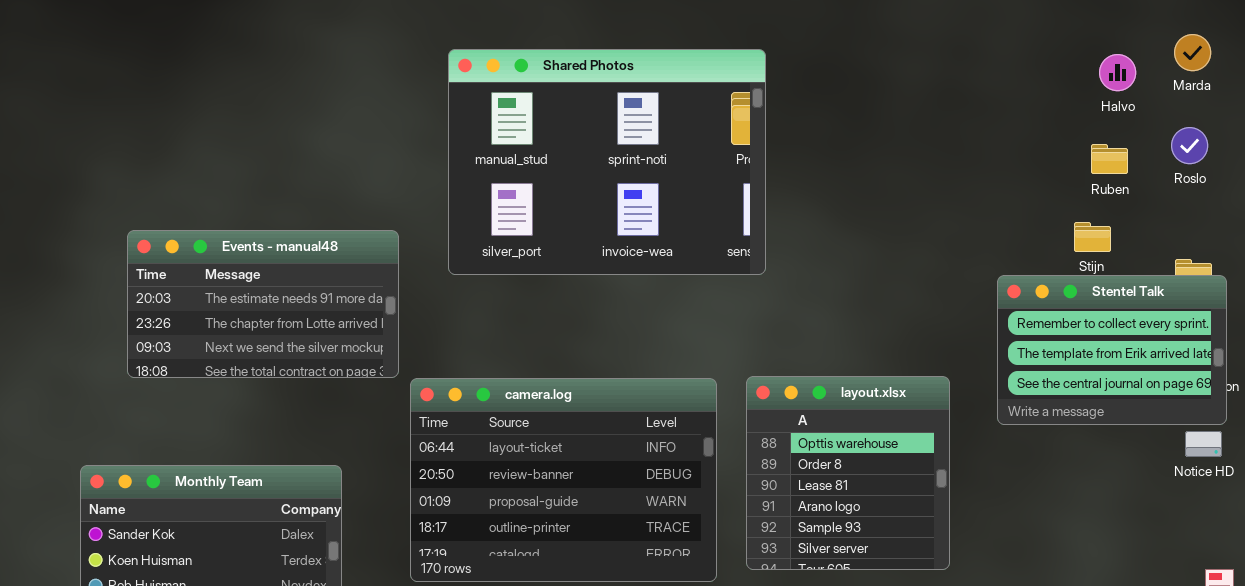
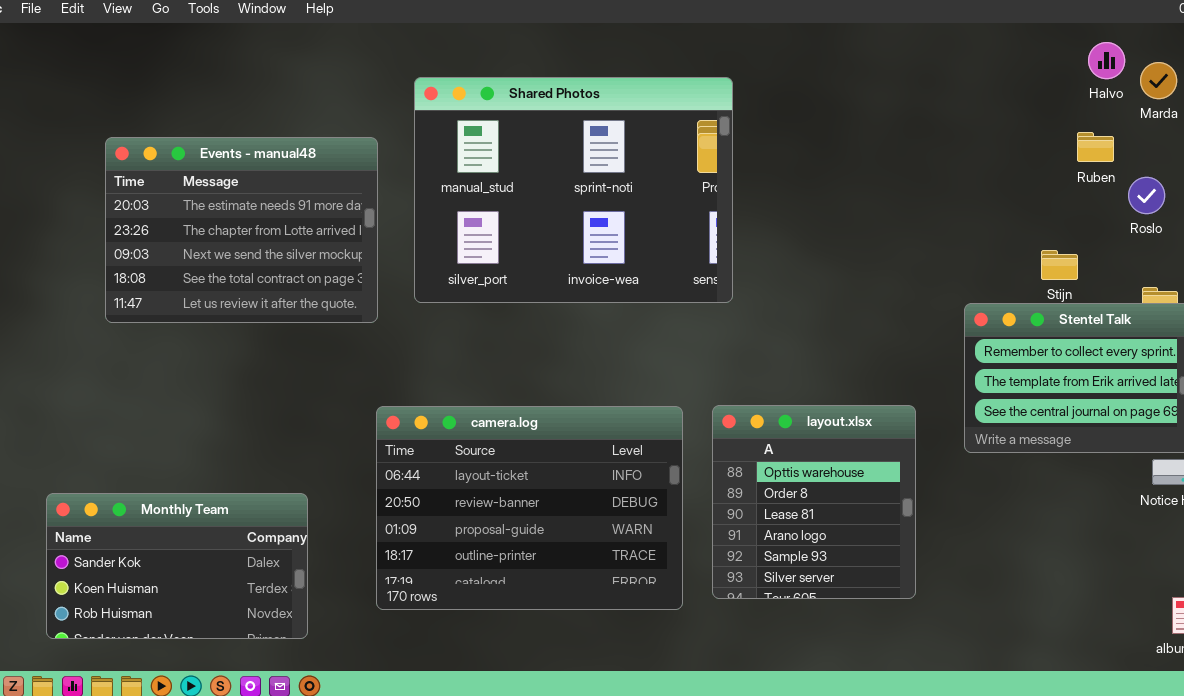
Halvo: [1099,54,1136,91] -> [1088,42,1125,79], moved
Roslo: [1171,127,1208,164] -> [1128,177,1165,214], moved
Ruben: [1091,144,1128,174] -> [1077,132,1114,162], moved
Events - manual48: [127,230,399,378] -> [105,137,378,323], moved, resized

